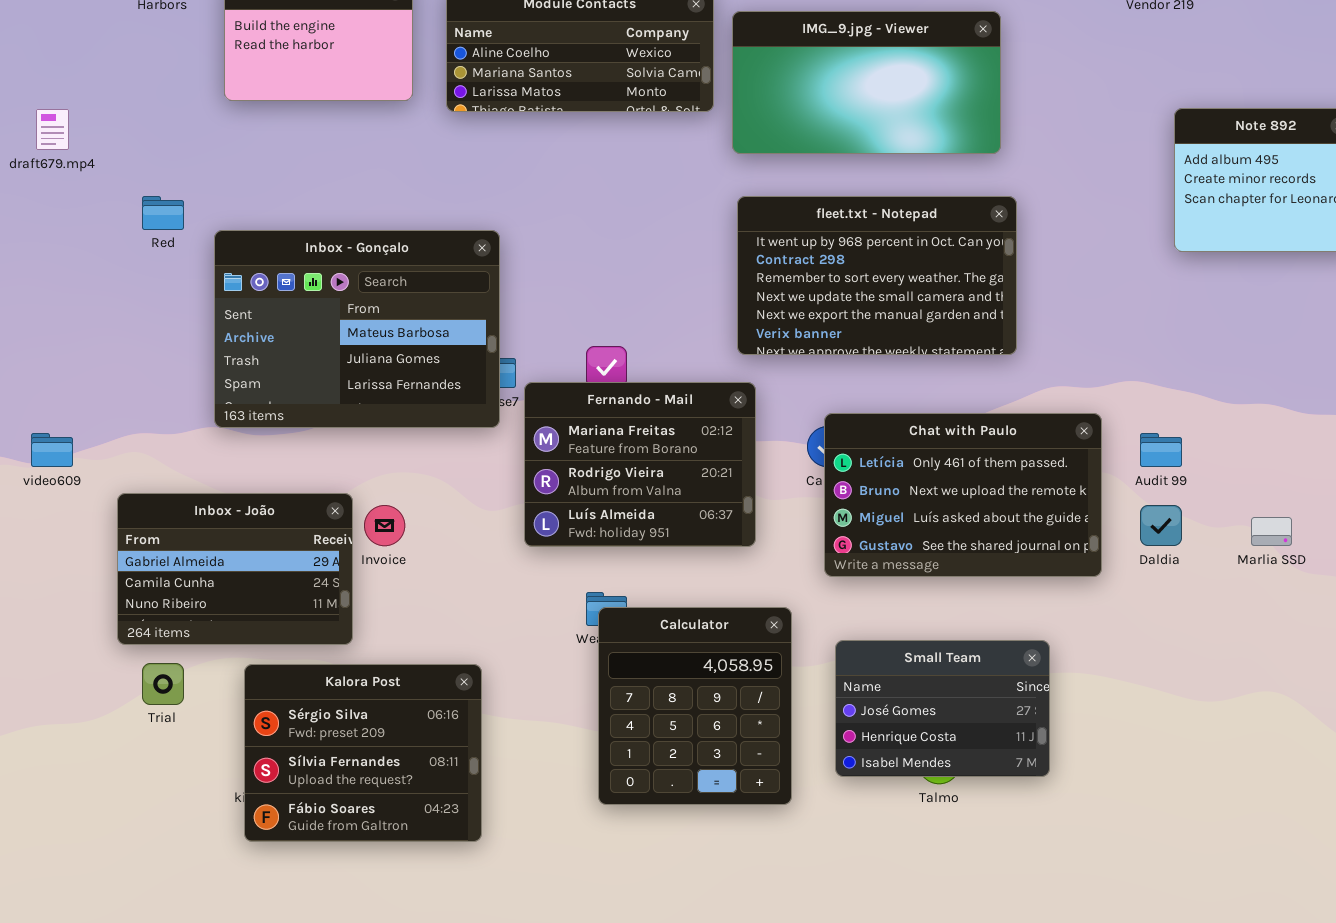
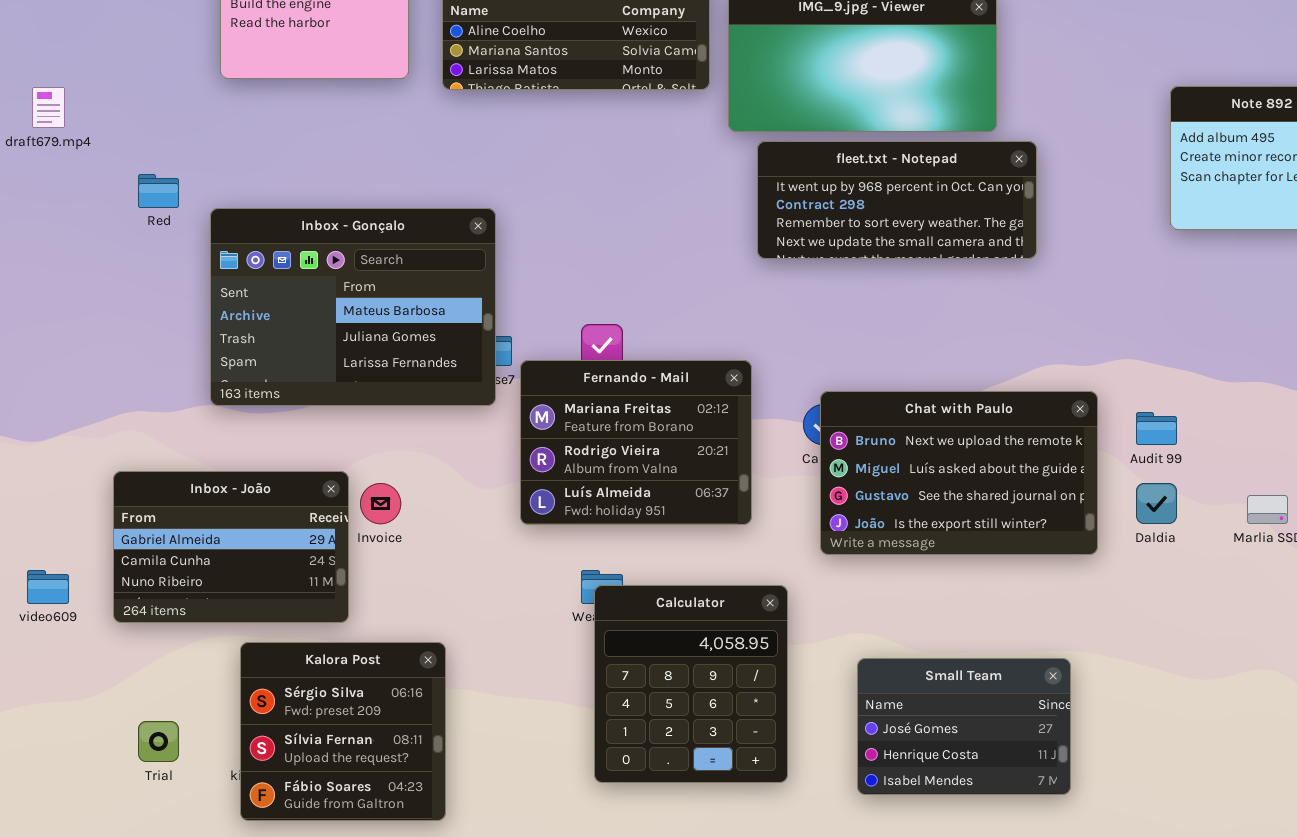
fleet.txt - Notepad: [737,196,1017,355] -> [757,141,1037,259], moved, resized
Chat with Paulo: [824,413,1102,577] -> [820,391,1098,555], scrolled down 1 row
video609: [31,433,73,467] -> [27,570,69,604], moved
Small Team: [835,640,1050,777] -> [857,658,1071,795], moved
Trial: [142,663,184,705] -> [138,721,179,762], moved
Kalora Post: [244,664,482,842] -> [240,642,446,821], resized

